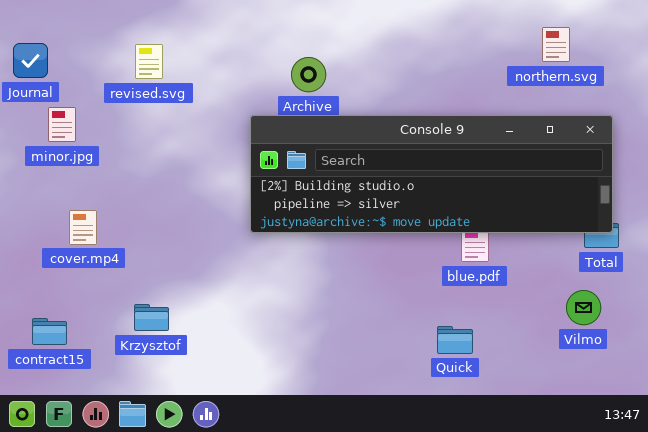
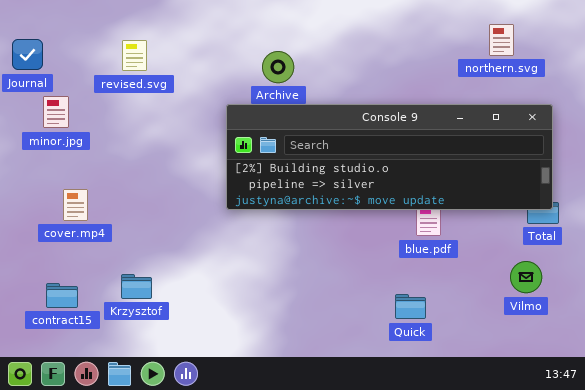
contract15: [32,318,67,345] -> [46,283,78,308], moved

